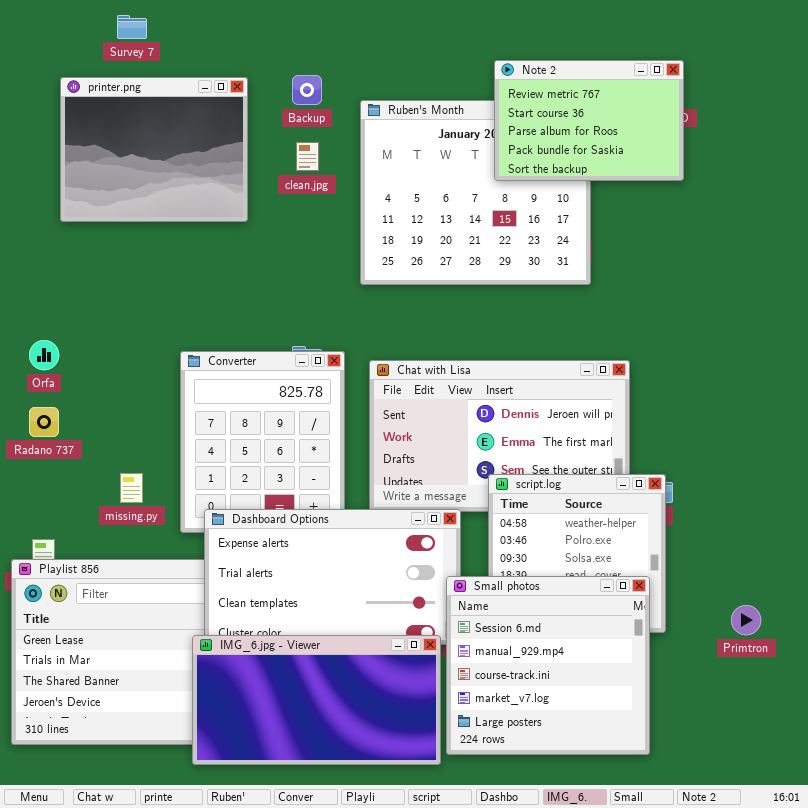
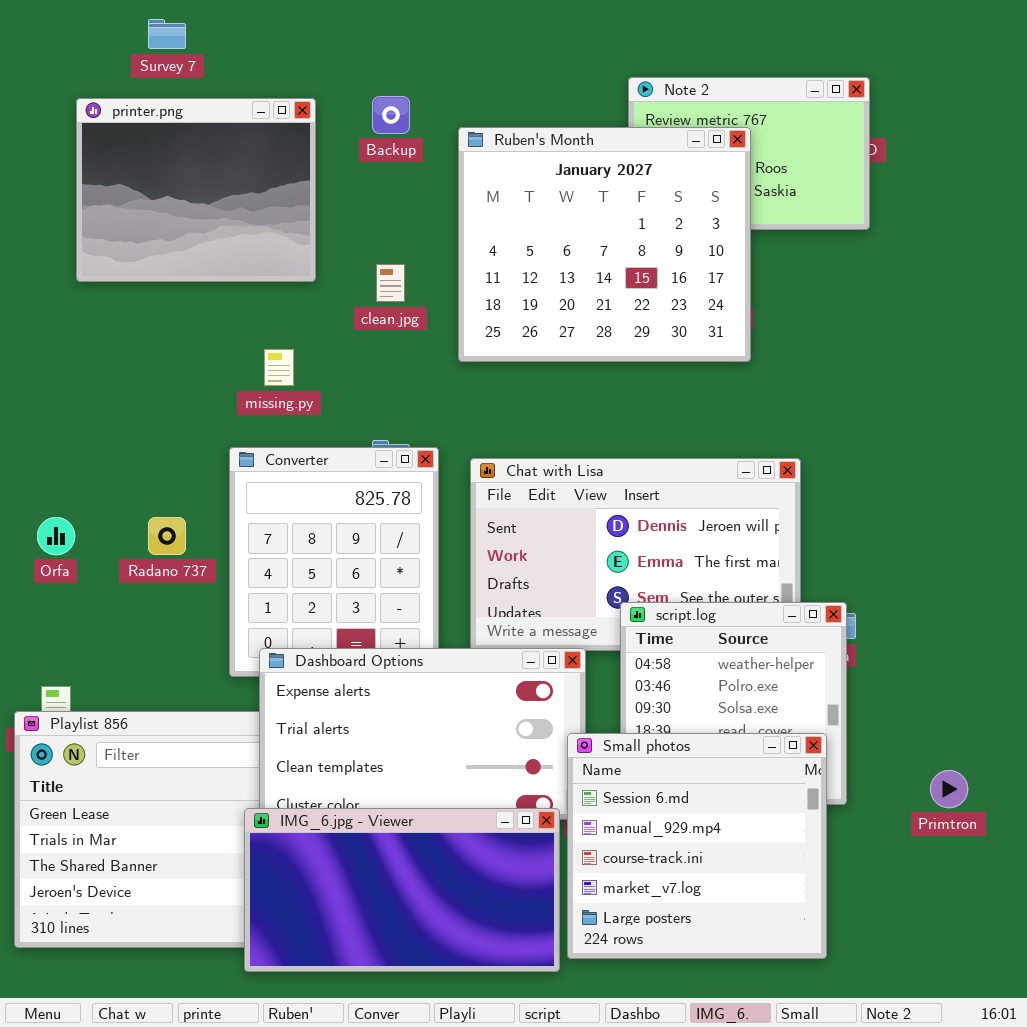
Ruben's Month: [360,100,591,285] -> [458,127,751,362], raised
clean.jpg: [296,142,319,171] -> [376,264,405,302], moved
Orfa: [29,340,59,370] -> [37,517,75,555], moved
Radano 737: [29,407,59,437] -> [148,517,186,555], moved
missing.py: [120,473,143,503] -> [264,349,294,386], moved

